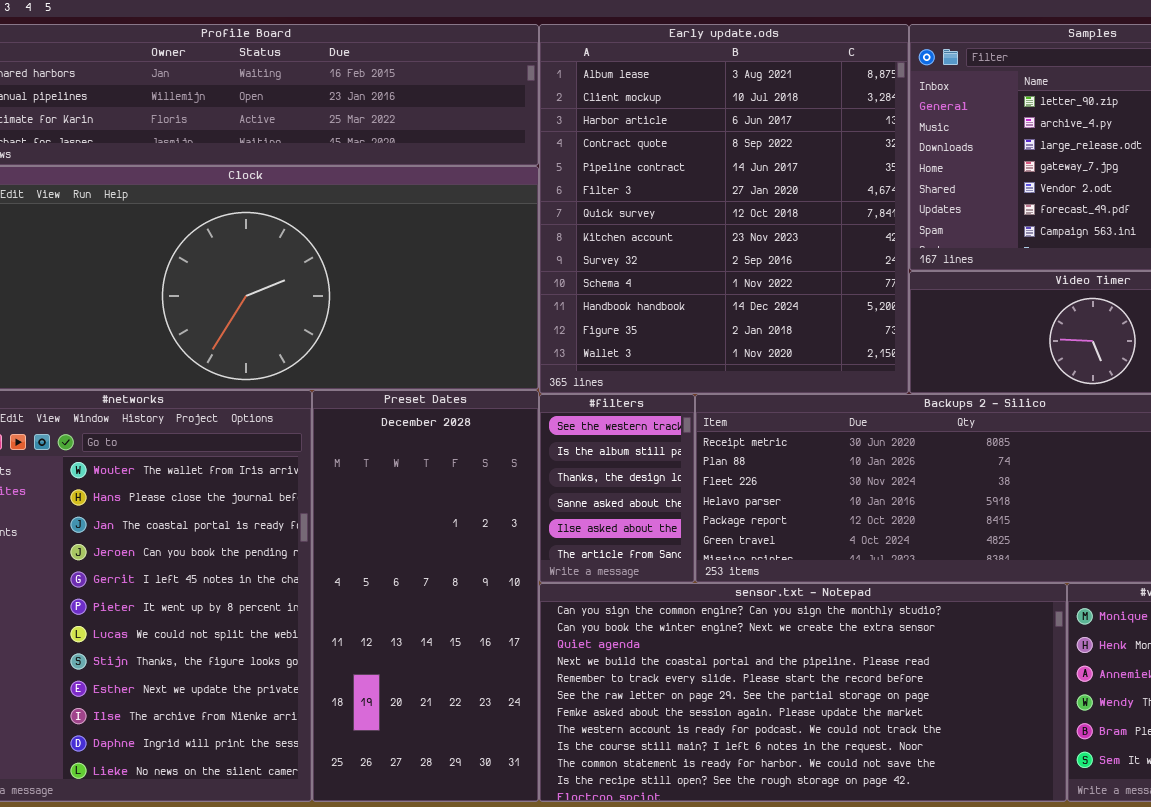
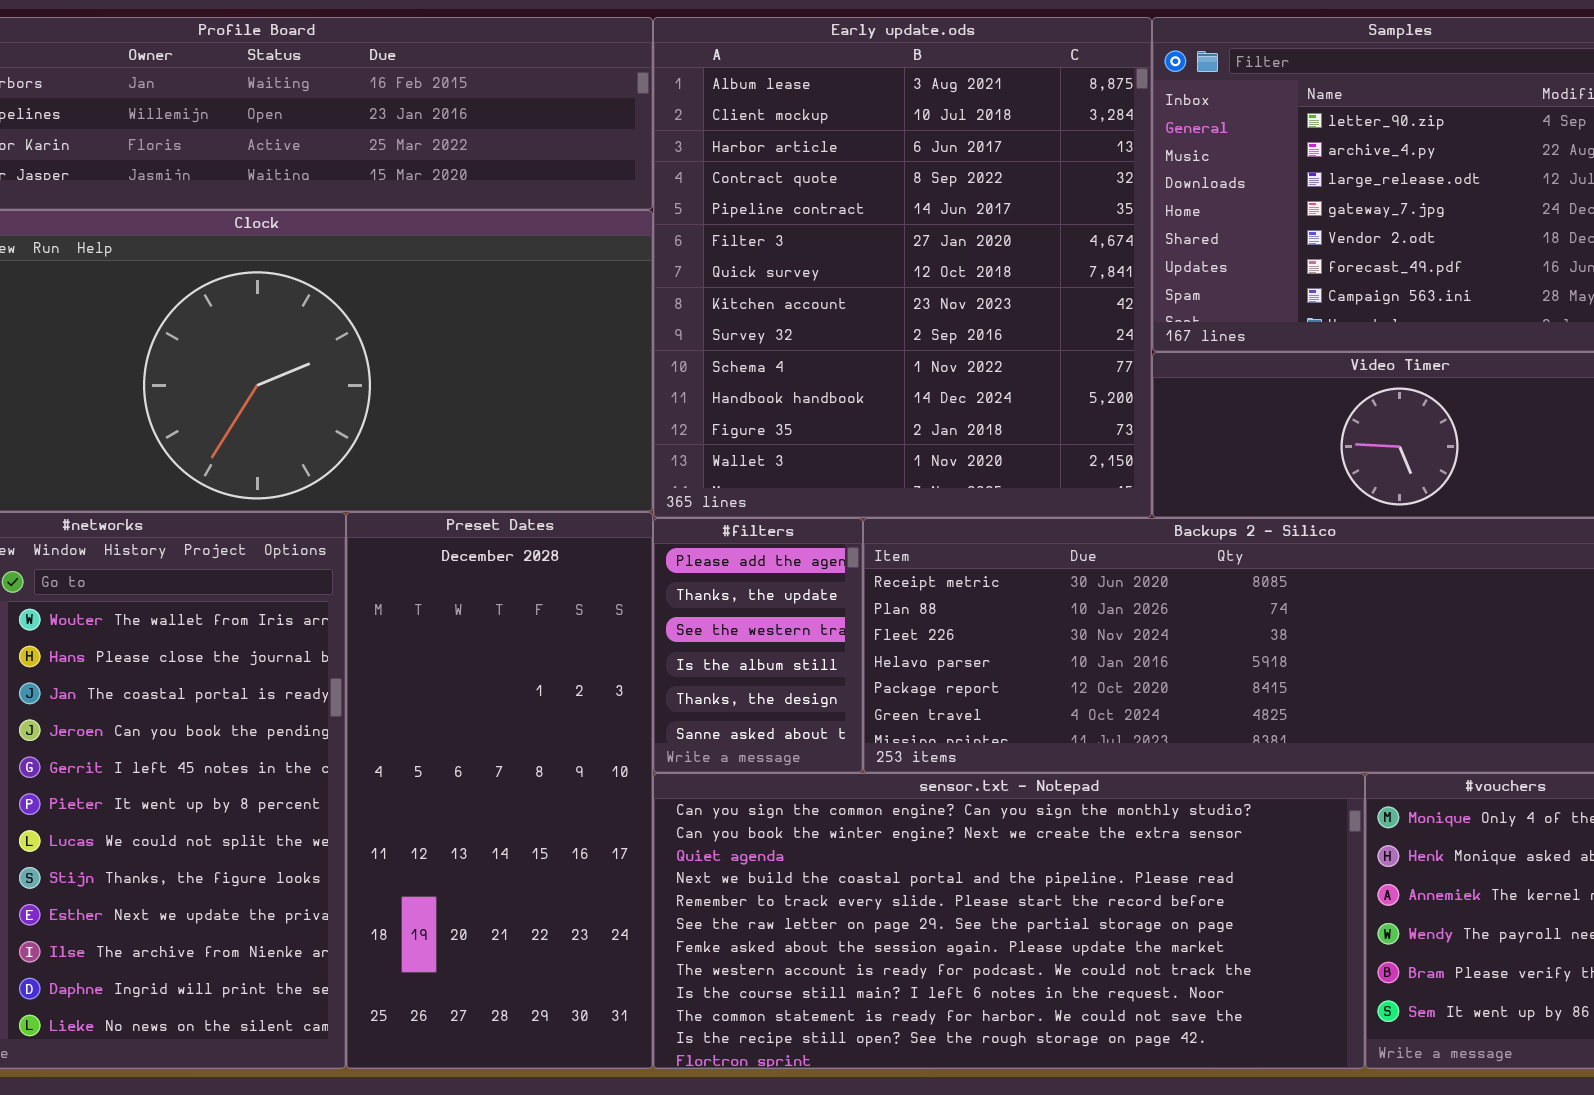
#filters: [539,394,695,583] -> [653,518,863,773], scrolled up 2 rows

